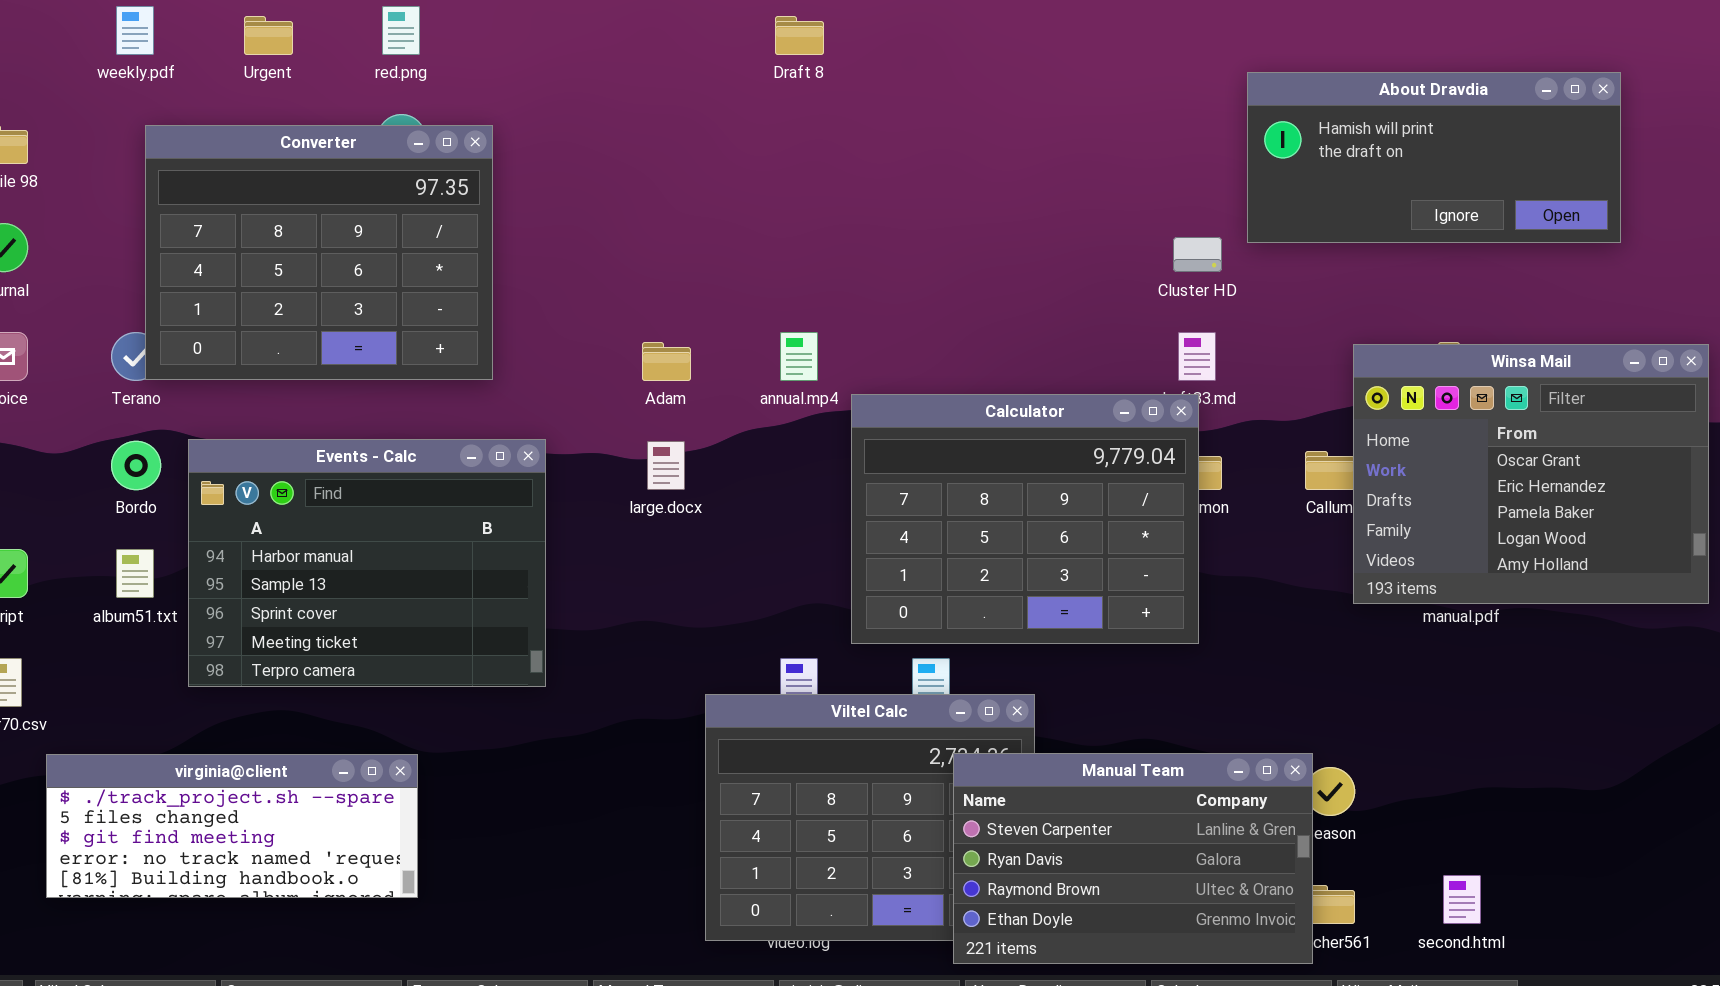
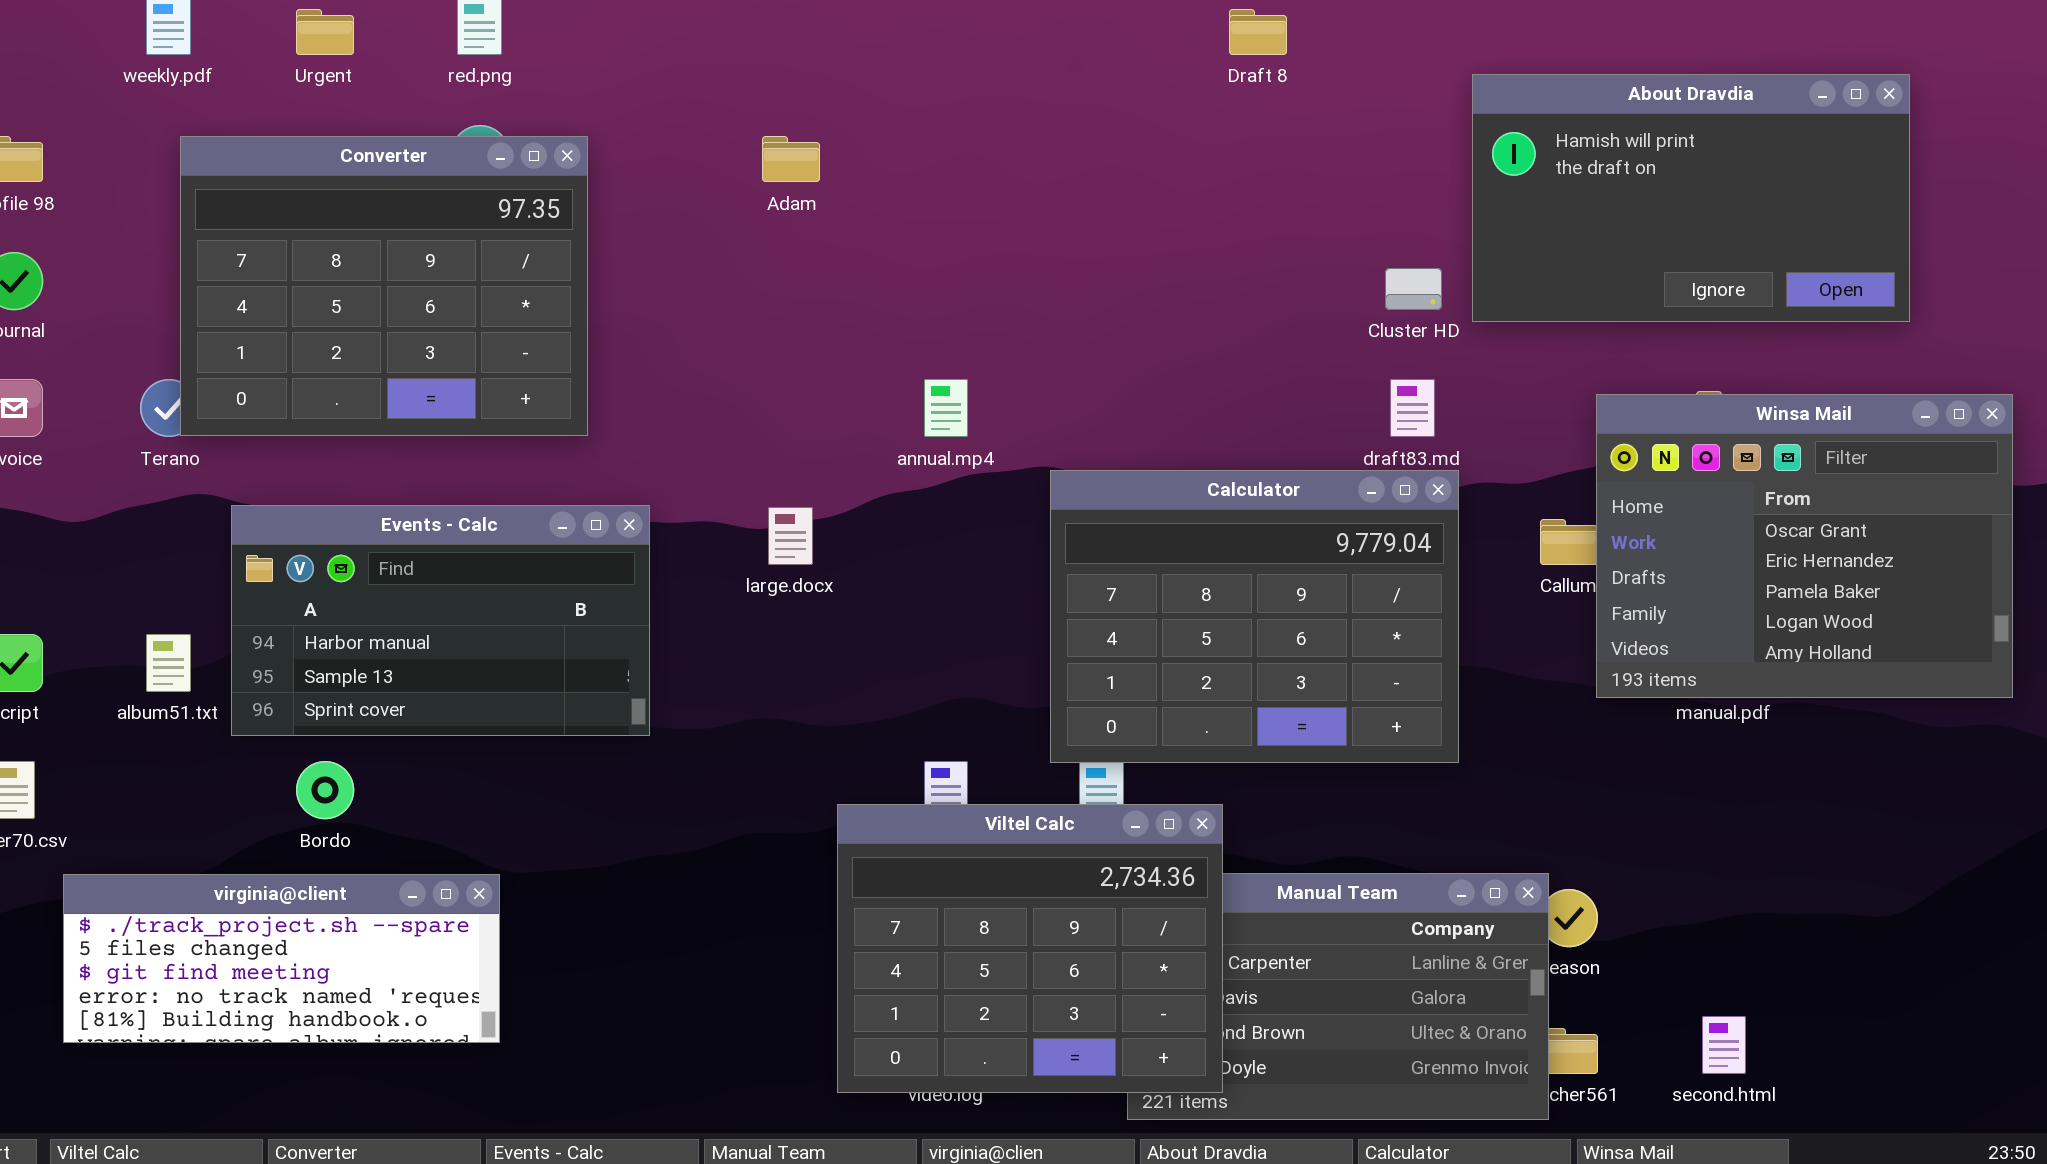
Draft 8: [775,16,824,55] -> [1229,9,1287,55], moved
About Dravdia: [1247,72,1621,243] -> [1472,74,1910,322], resized
Adam: [642,342,691,381] -> [762,136,820,182], moved
Calculator: [851,394,1199,644] -> [1050,470,1459,763], moved
Events - Calc: [188,439,546,687] -> [231,505,650,736], resized
Bordo: [111,441,161,490] -> [296,761,354,819], moved
Viltel Calc: [705,694,1035,941] -> [837,804,1223,1093], raised

